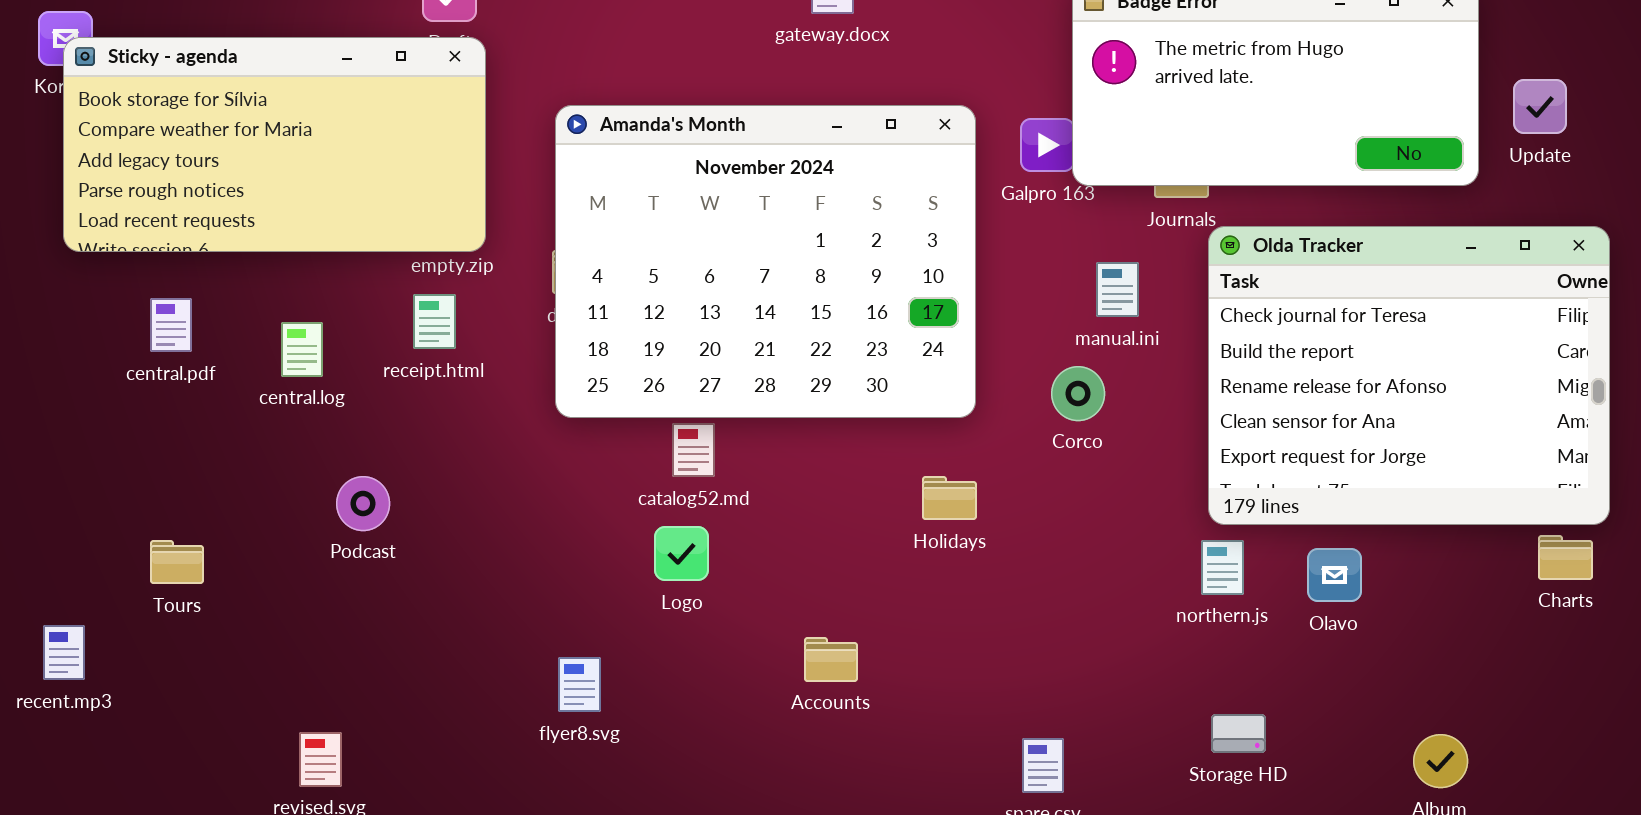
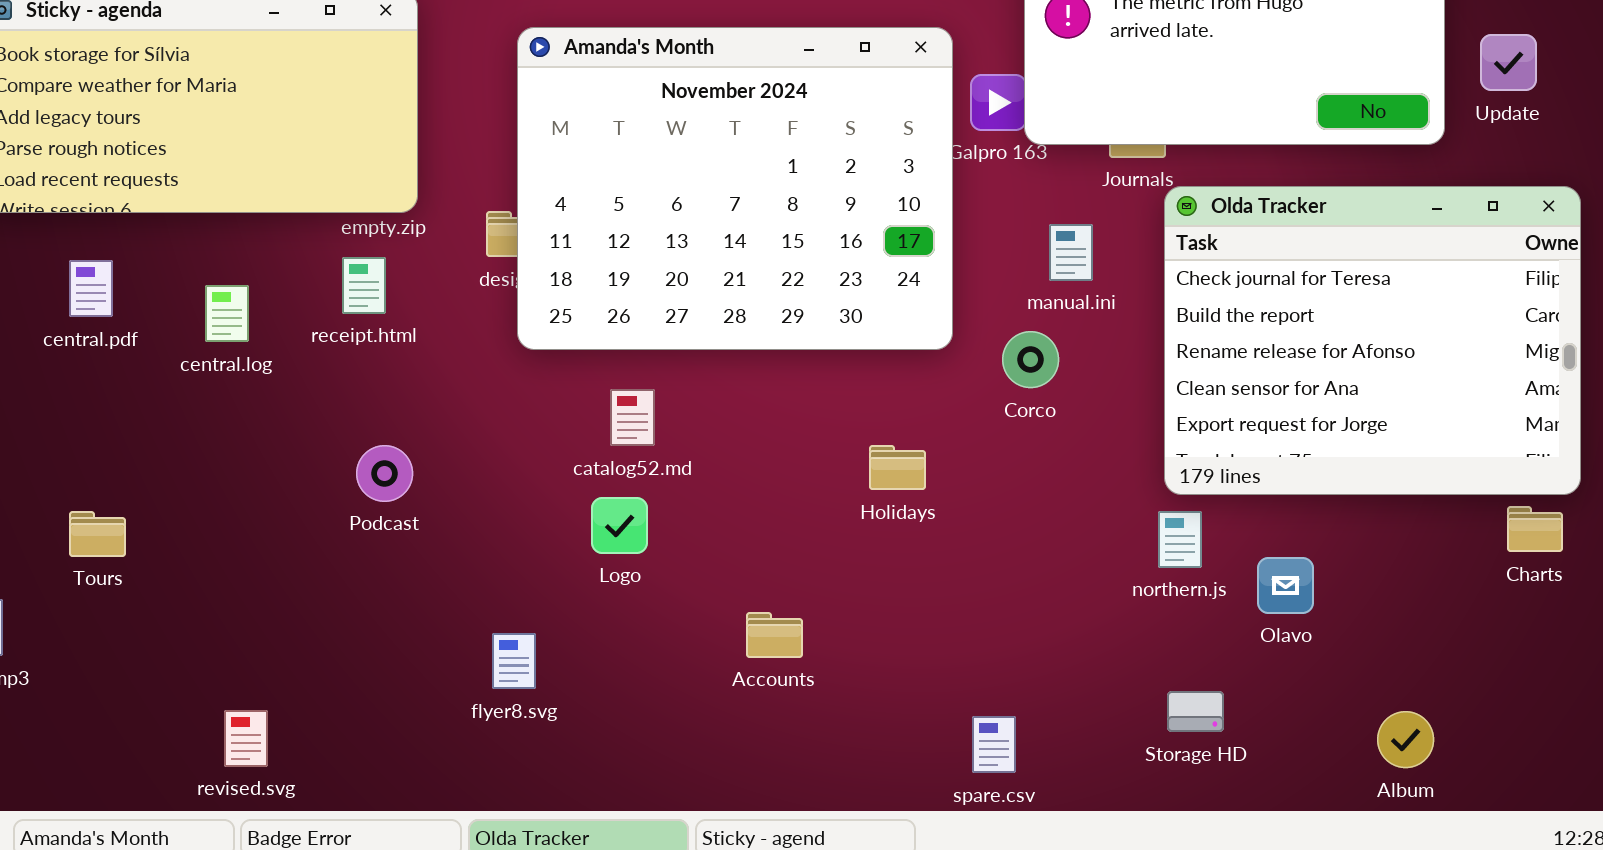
Amanda's Month: [555,105,976,418] -> [517,27,953,350], moved
Podcast: [336,476,390,531] -> [356,445,413,502], moved
Olavo: [1307,548,1362,602] -> [1257,557,1314,614], moved

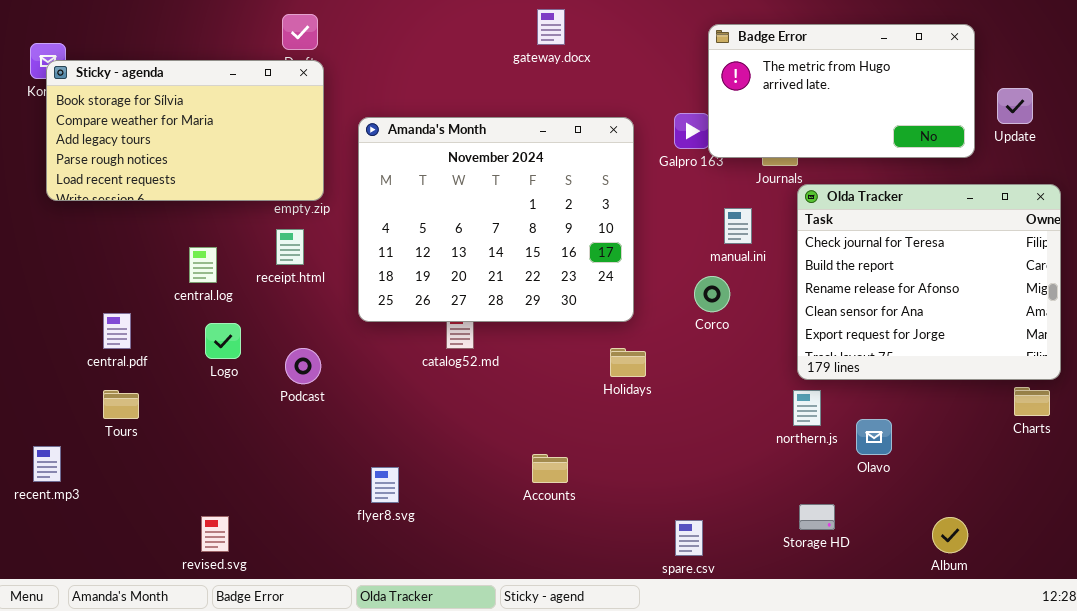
Amanda's Month: [517,27,953,350] -> [358,117,634,322], moved
central.pdf: [69,260,113,317] -> [103,313,131,349], moved
Logo: [591,497,648,554] -> [205,323,241,359], moved

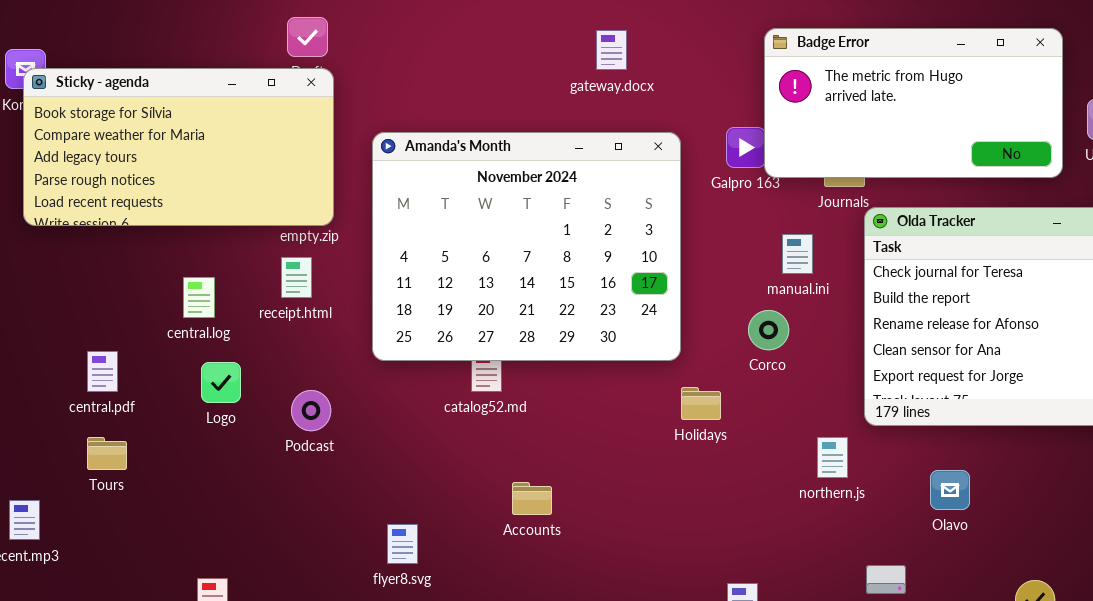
gateway.docx: [537,9,565,45] -> [596,30,627,70], moved
Holidays: [610,348,646,377] -> [681,387,721,420], moved
northern.js: [793,390,821,426] -> [817,437,848,478], moved
Accounts: [532,454,568,483] -> [512,482,552,515], moved

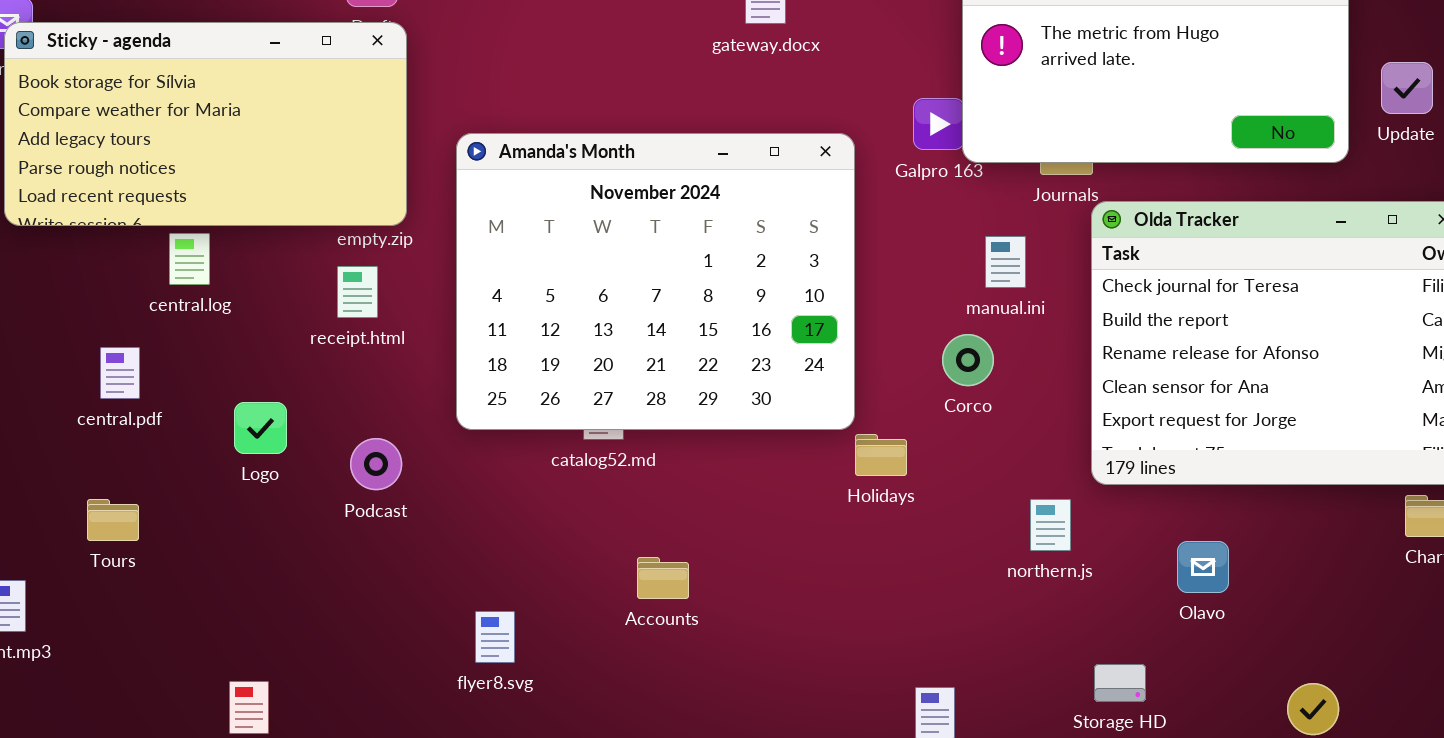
Amanda's Month: [372,132,681,361] -> [456,133,855,430], moved
central.log: [183,277,215,318] -> [169,233,210,285], moved
central.pdf: [87,351,118,392] -> [100,347,140,399], moved

